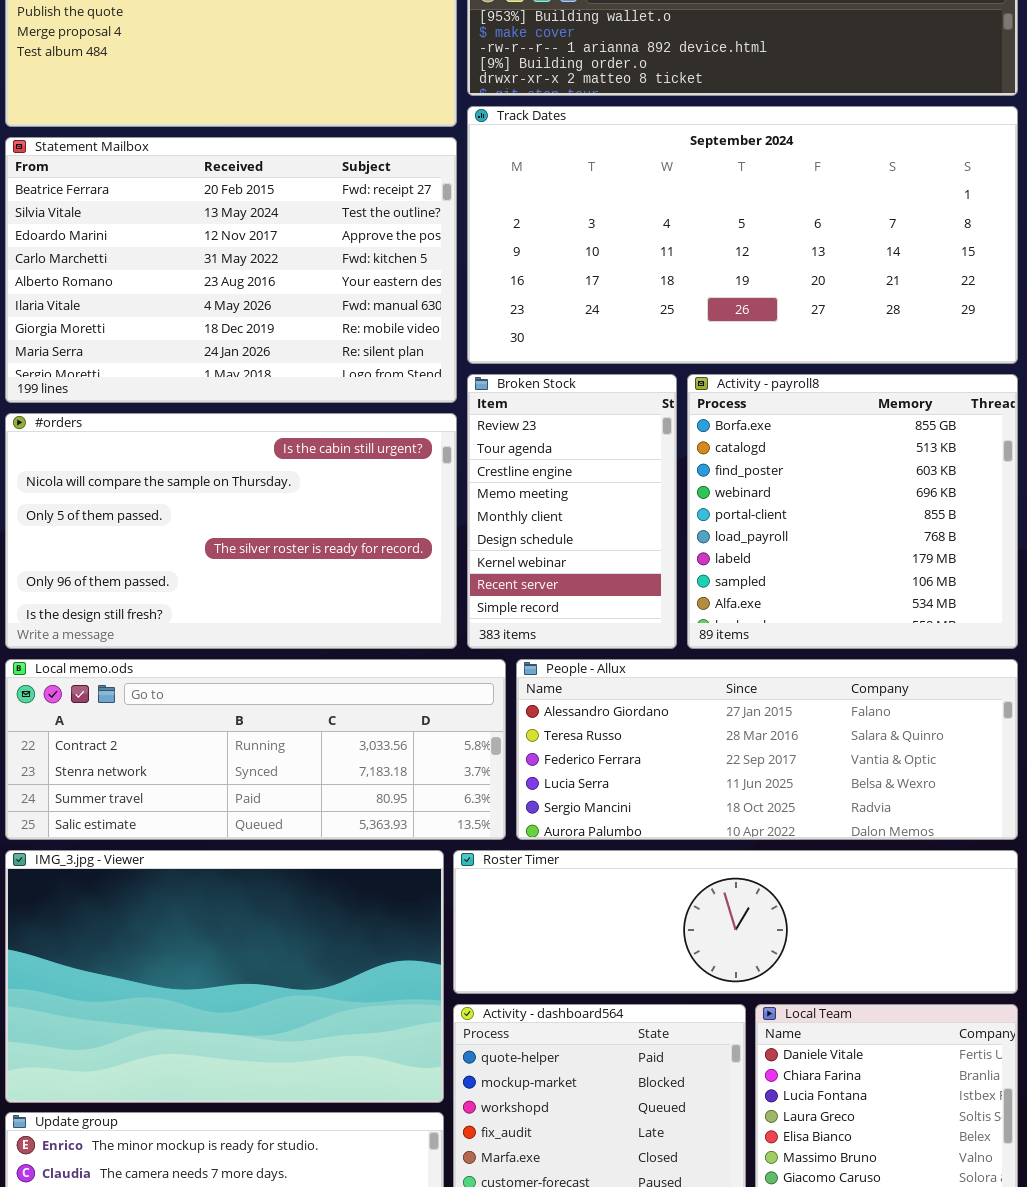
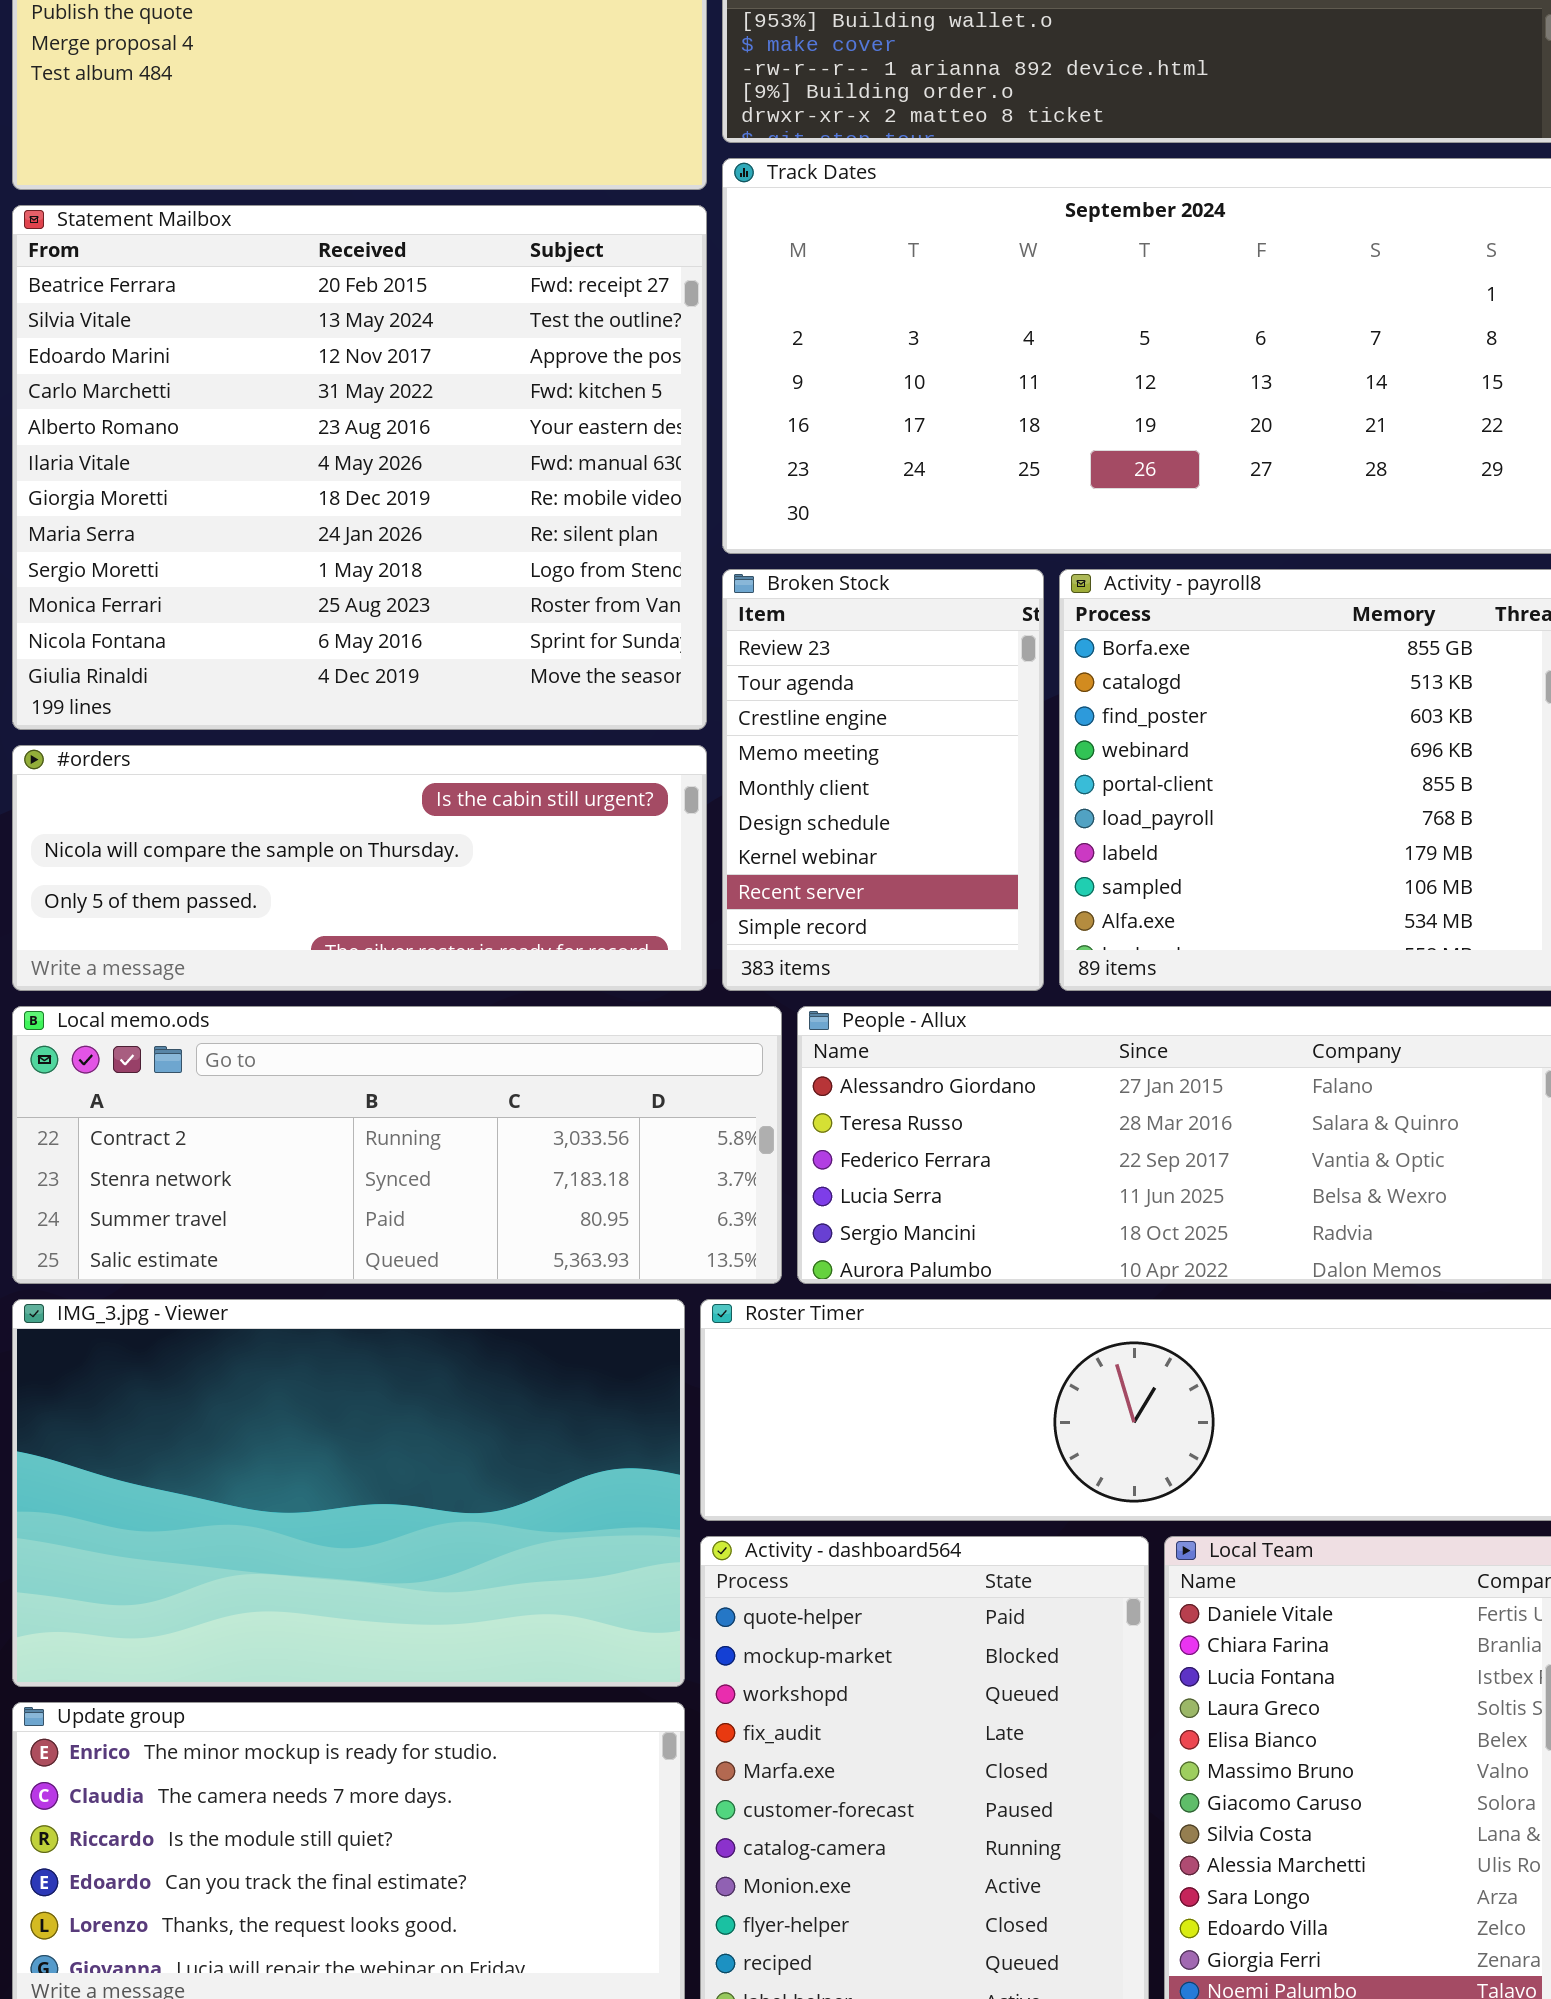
Statement Mailbox: [5,137,457,403] -> [12,205,707,730], resized
#orders: [5,413,457,649] -> [12,745,707,991], resized

